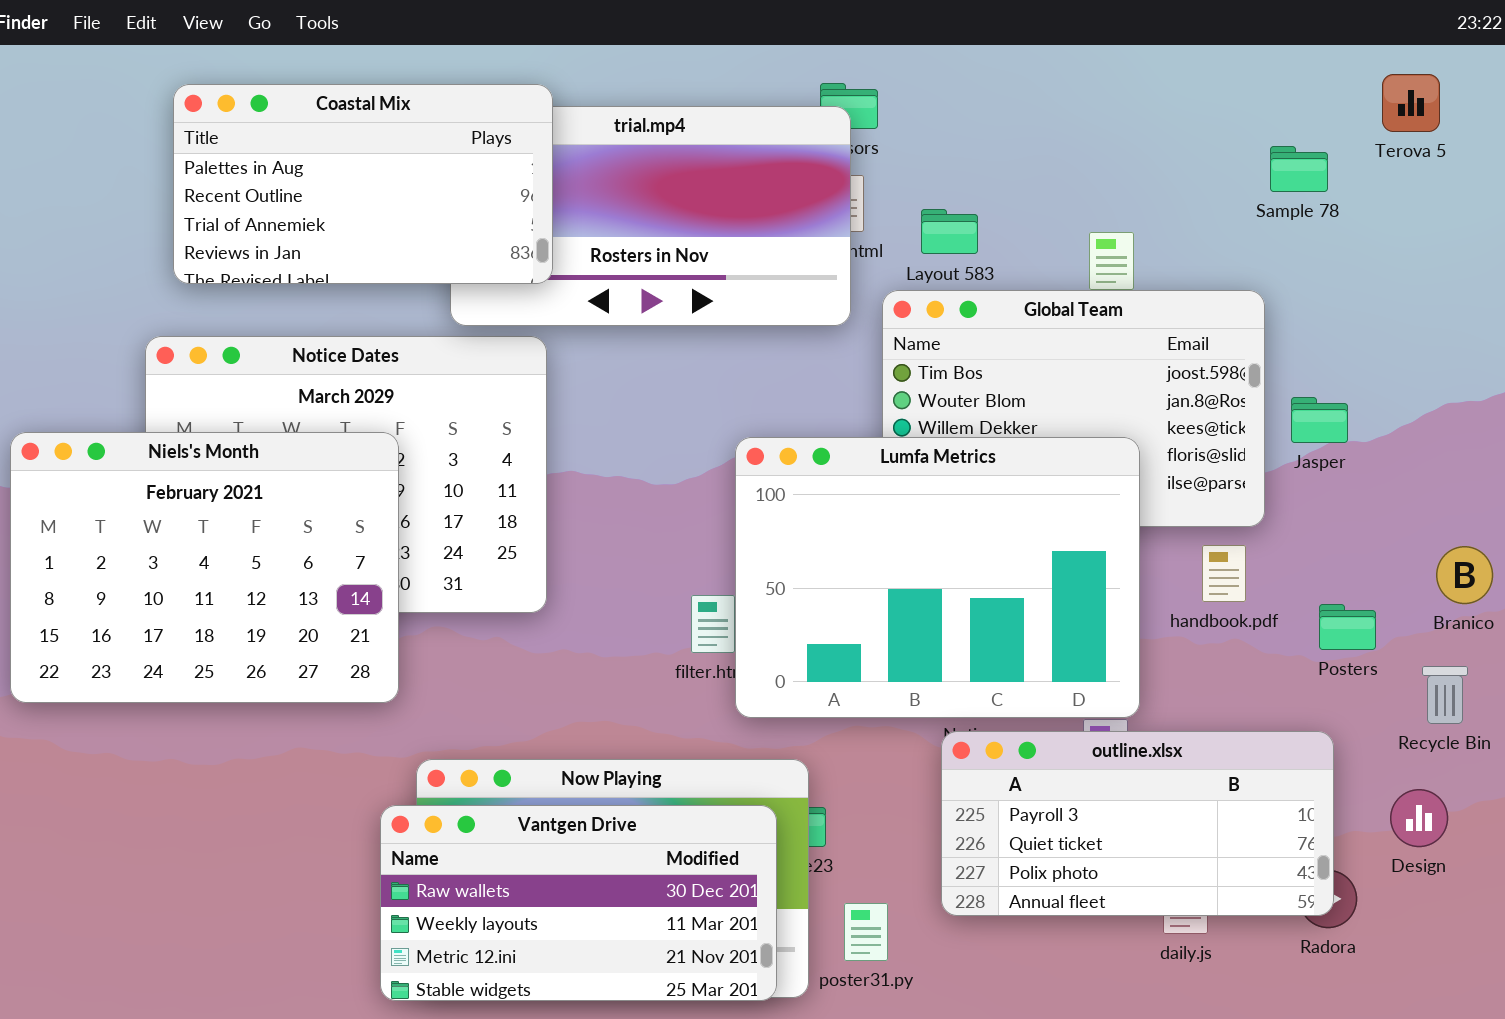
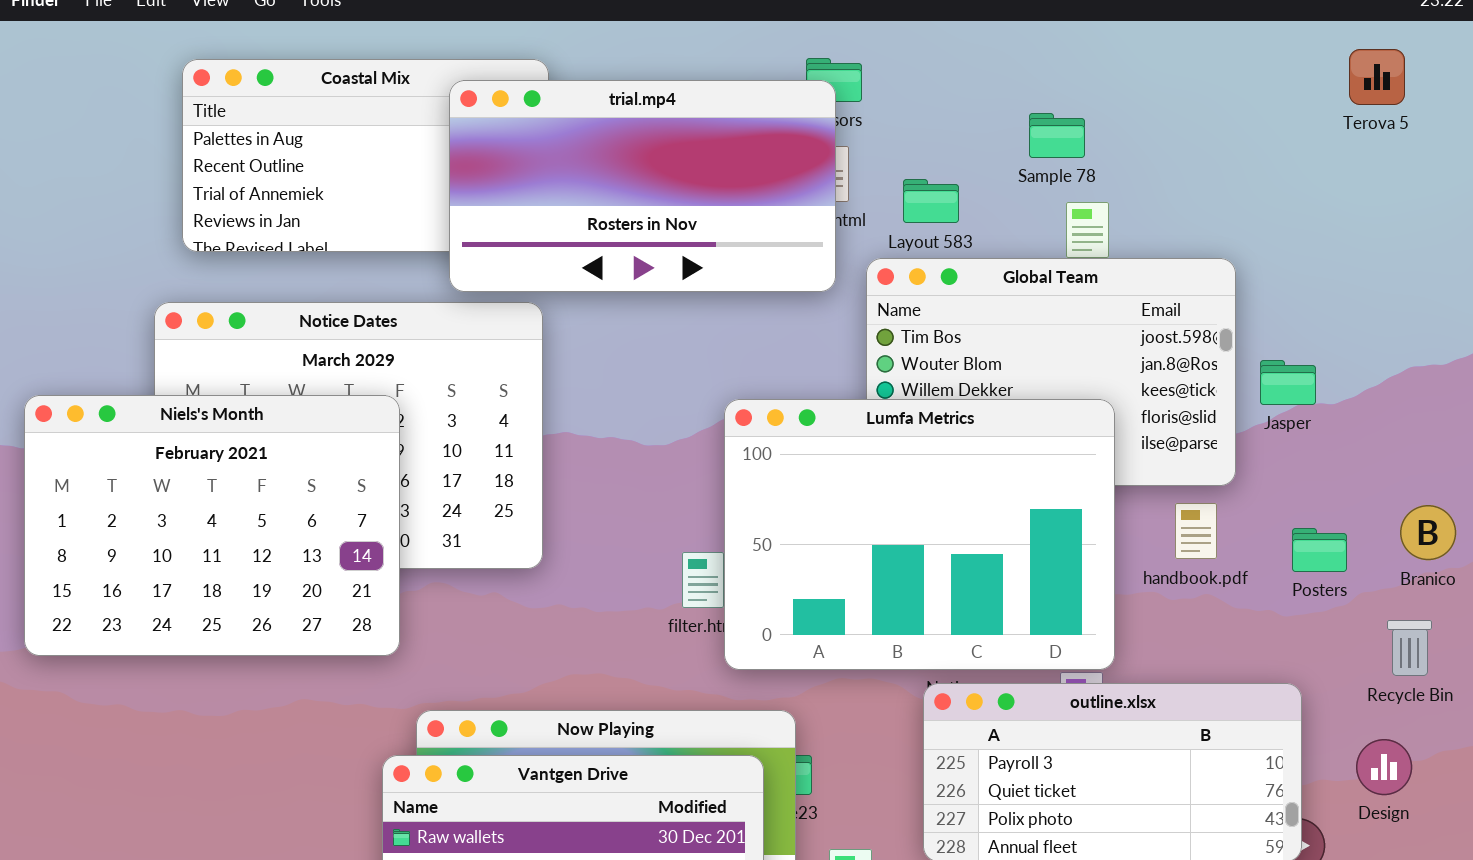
trial.mp4: [450,106,851,326] -> [449,80,836,292], raised
Sample 78: [1270,146,1328,192] -> [1029,113,1085,158], moved
Posters: [1319,604,1376,650] -> [1292,528,1347,572], moved

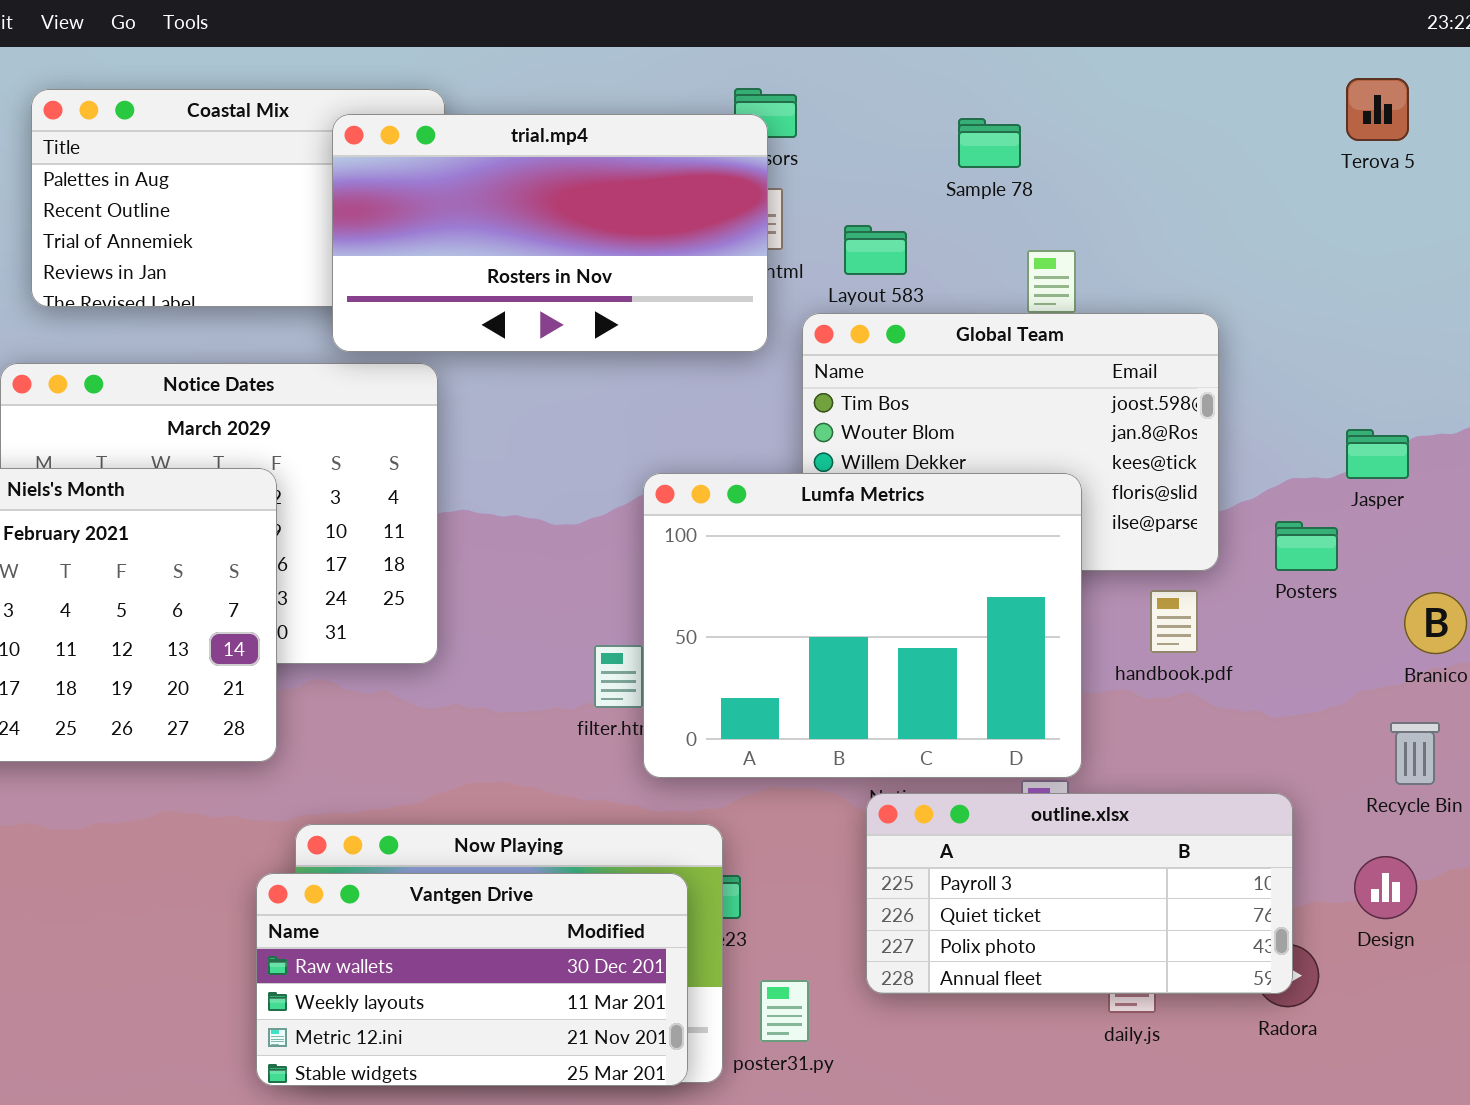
Sample 78: [1029,113,1085,158] -> [958,118,1021,168], moved
Jasper: [1260,360,1316,405] -> [1346,429,1409,479], moved
Posters: [1292,528,1347,572] -> [1275,521,1338,571], moved

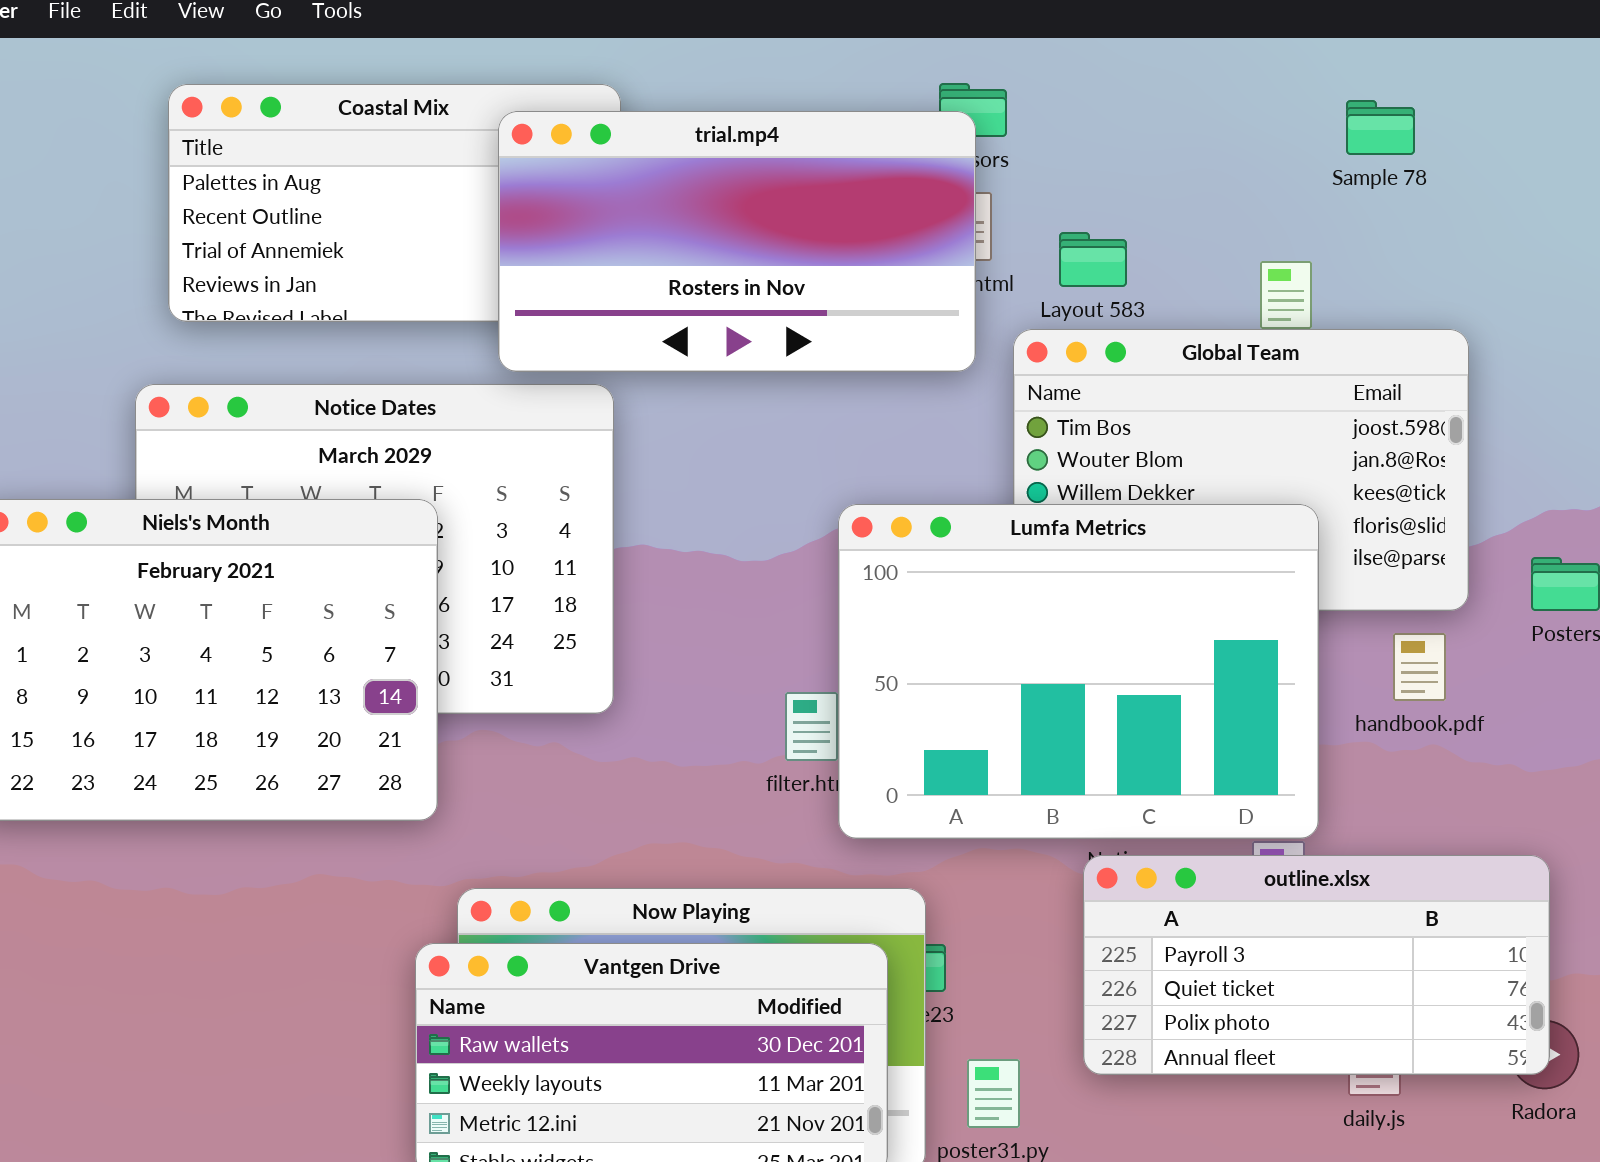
Sample 78: [958,118,1021,168] -> [1346,100,1415,155], moved

